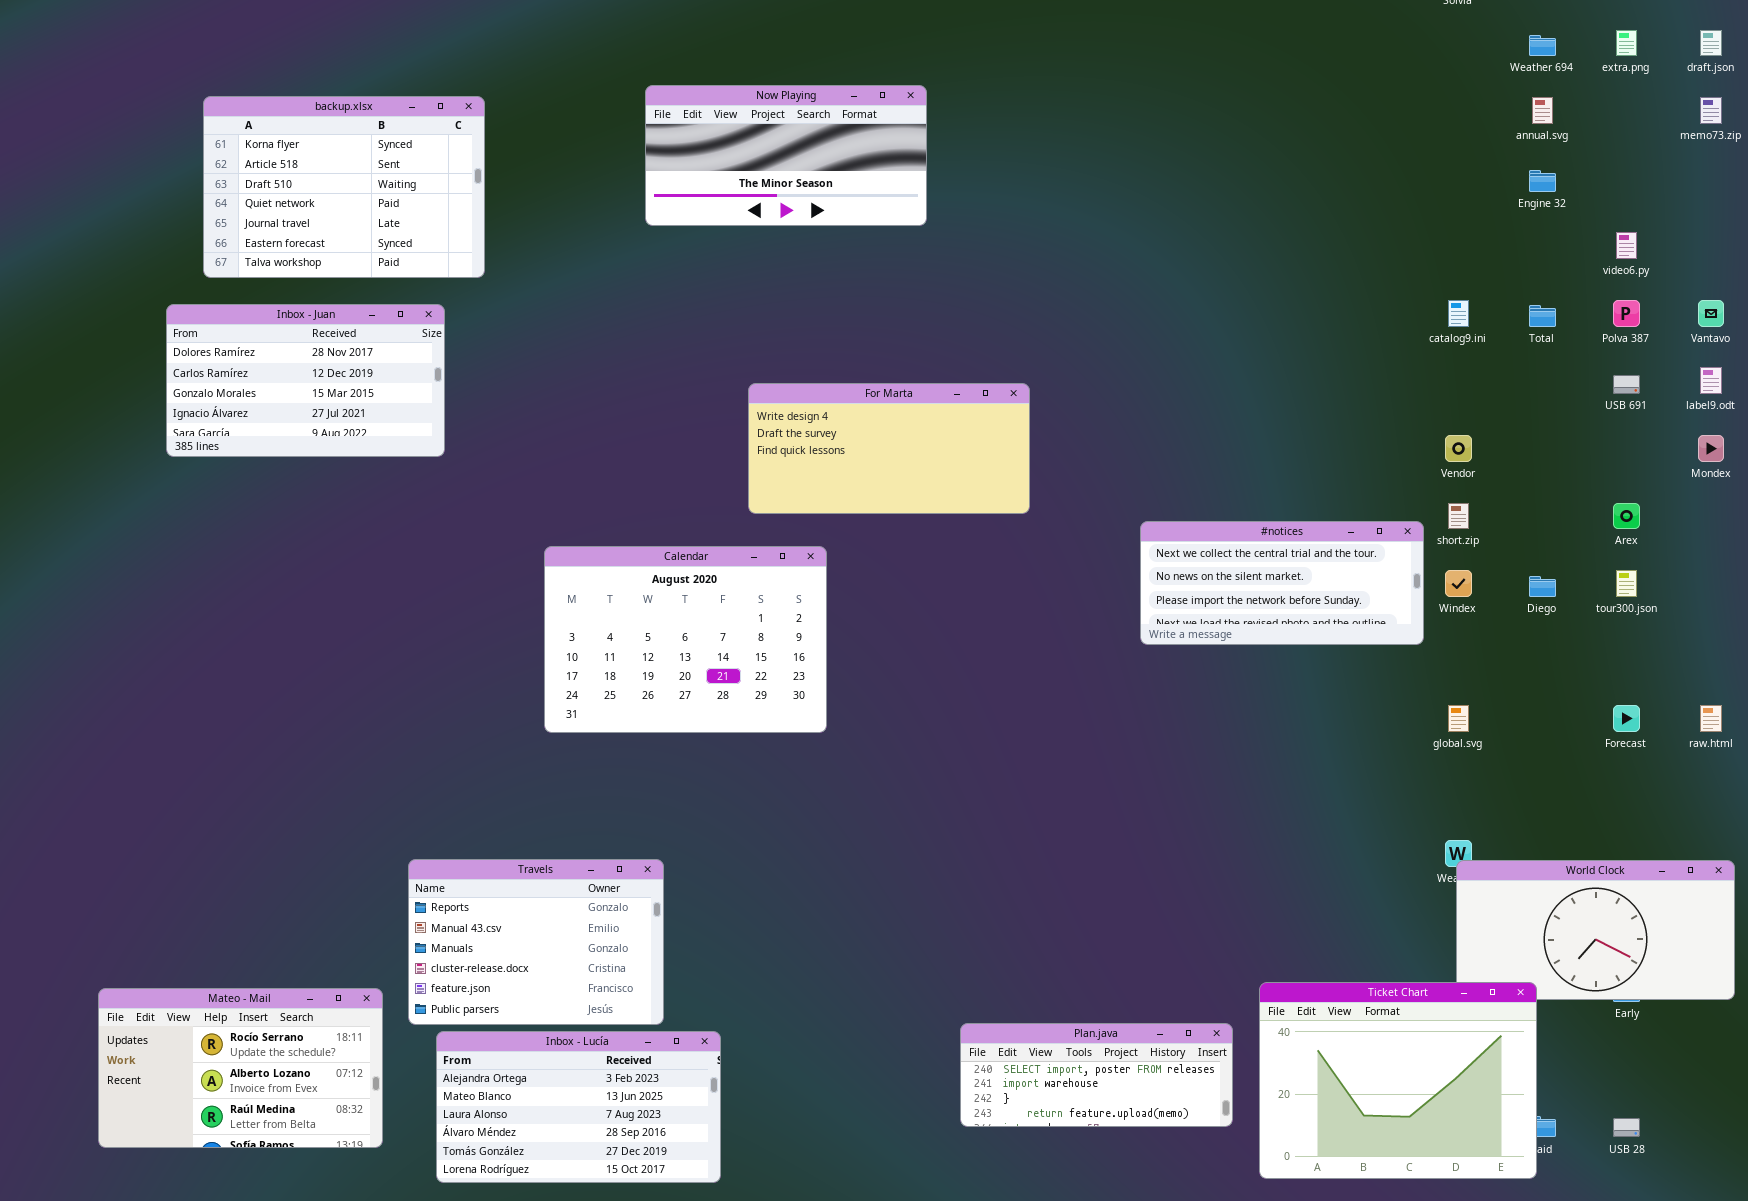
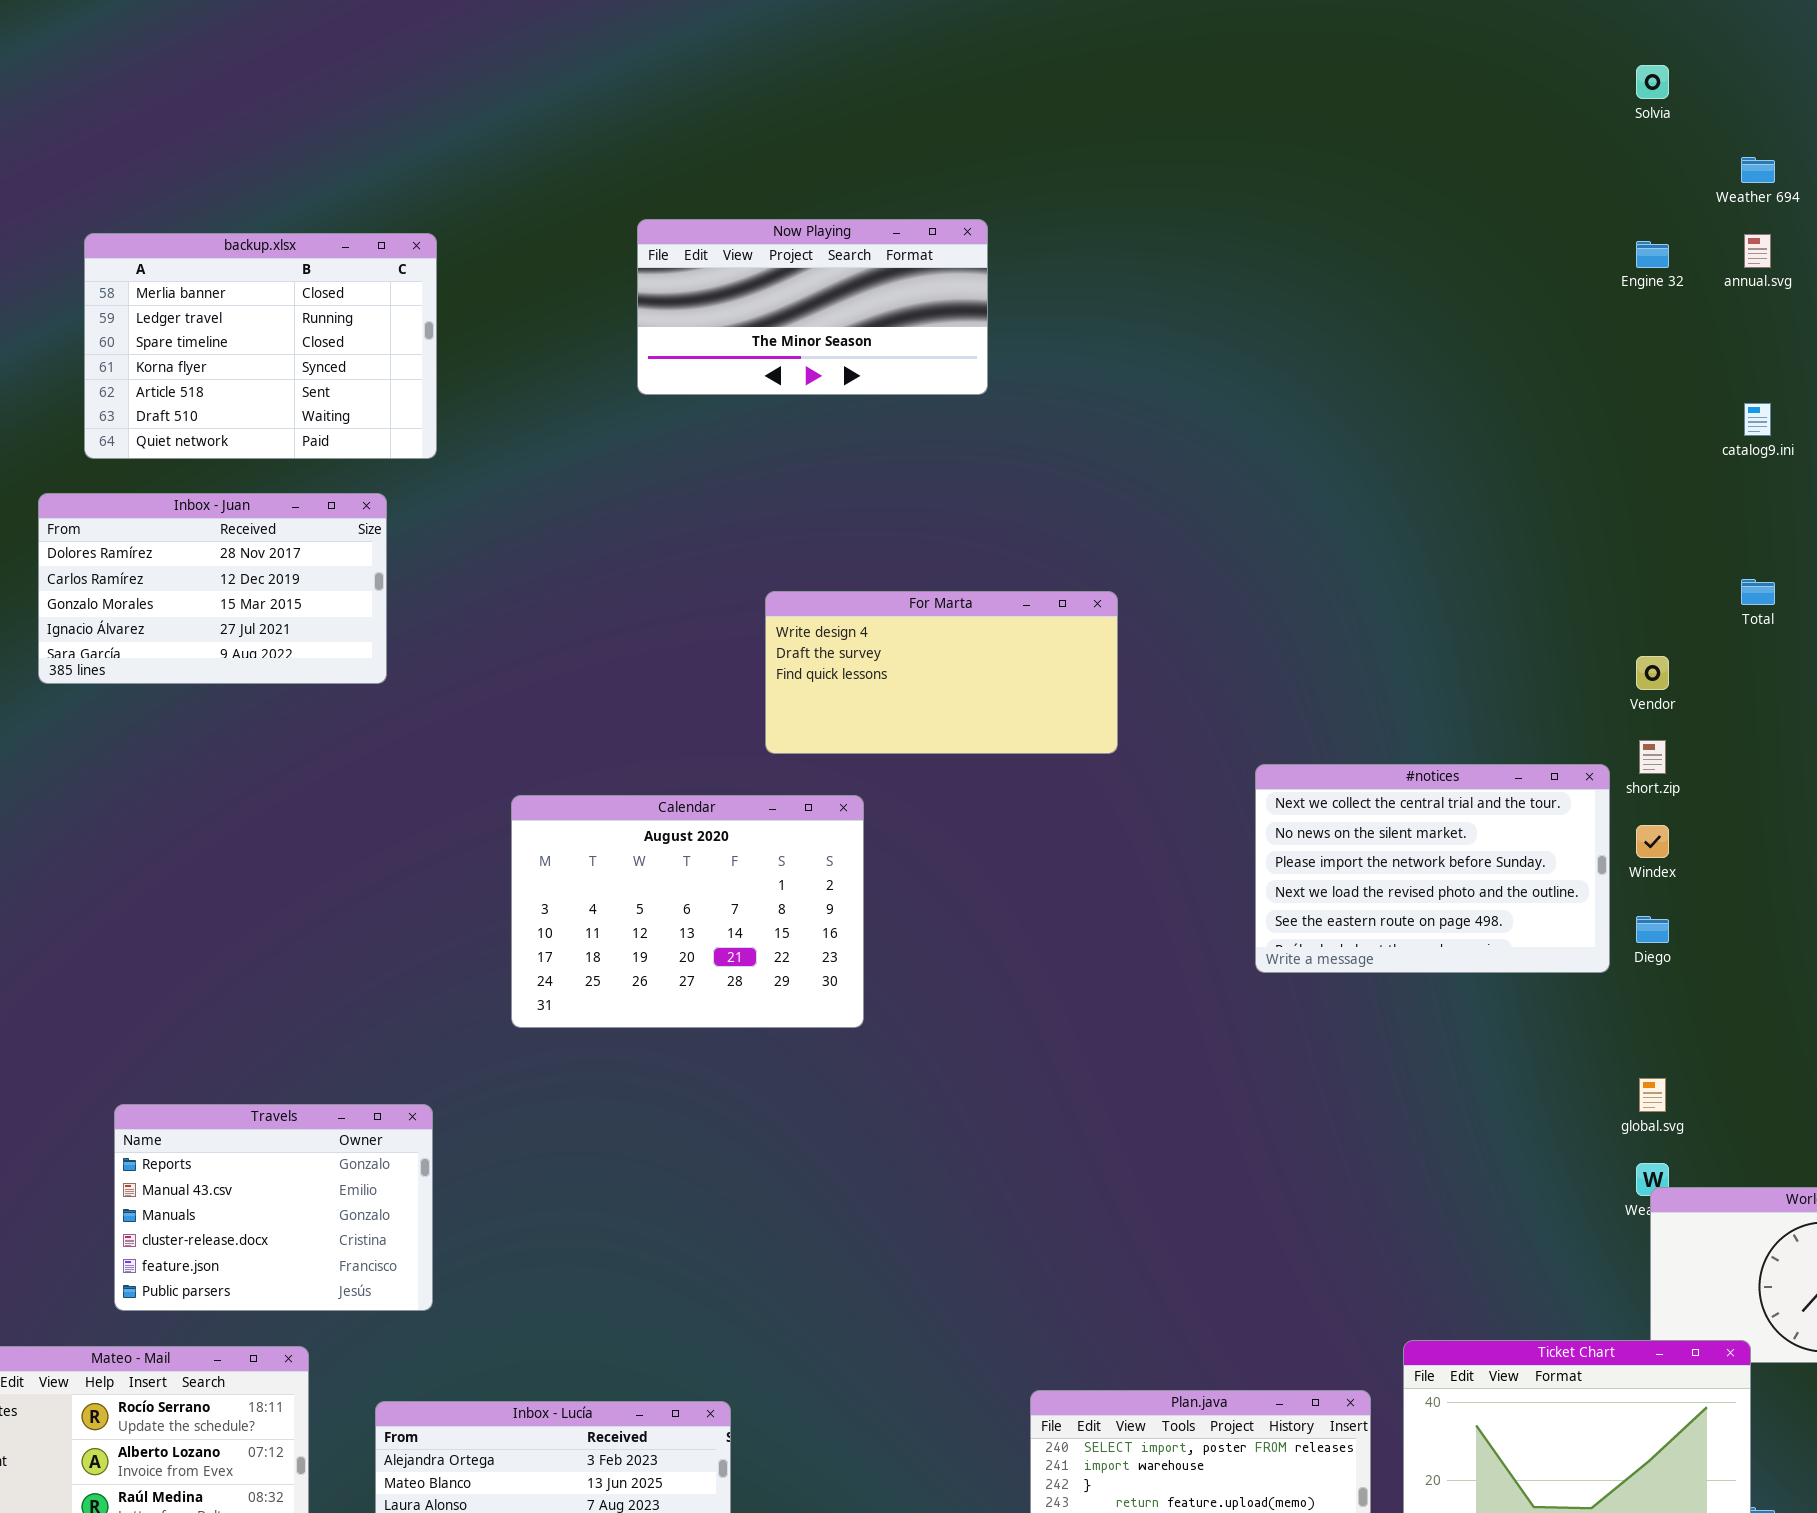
backup.xlsx: [203,96,485,278] -> [84,233,437,459], scrolled up 3 rows
Engine 32: [1529,170,1556,192] -> [1636,241,1669,268], moved
catalog9.ini: [1448,300,1469,327] -> [1744,403,1771,436], moved
Total: [1529,305,1556,327] -> [1741,579,1775,605], moved
#notices: [1140,521,1424,645] -> [1255,764,1610,973], resized
Diego: [1529,576,1556,597] -> [1636,916,1669,943], moved
global.svg: [1448,705,1469,732] -> [1639,1078,1666,1112], moved
Travels: [408,859,664,1025] -> [114,1104,433,1311], moved

